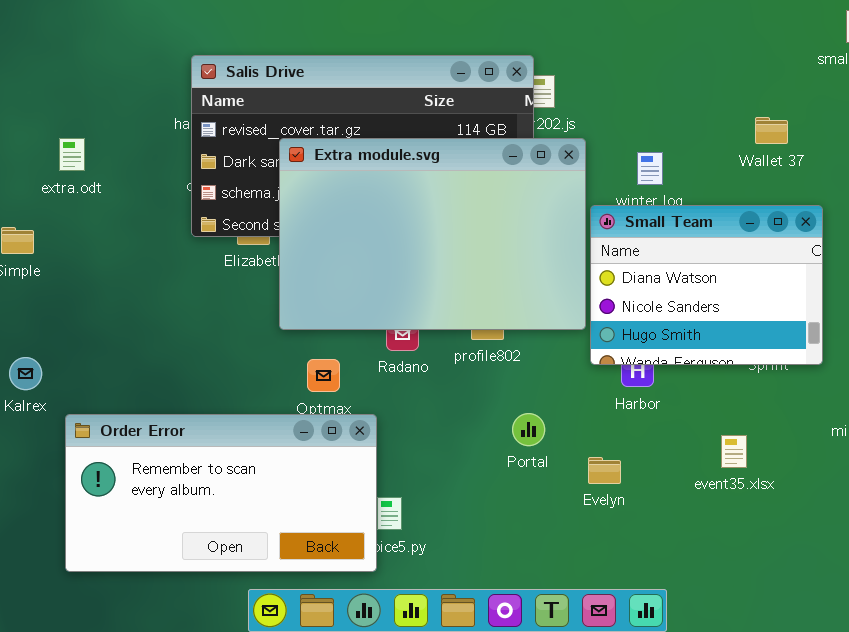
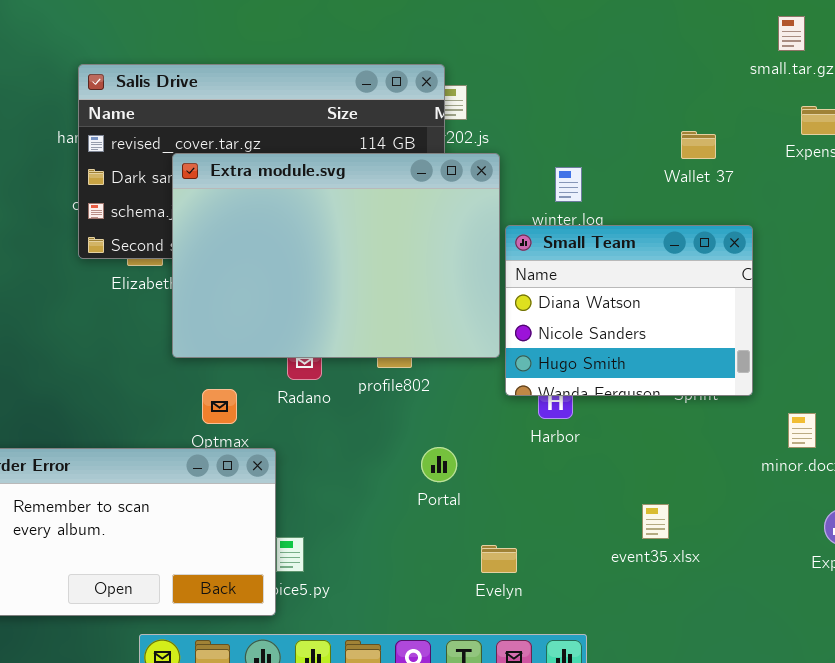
event35.xlsx: [721,435,747,468] -> [642,504,669,539], moved
Evelyn: [588,457,621,484] -> [481,545,517,573], moved

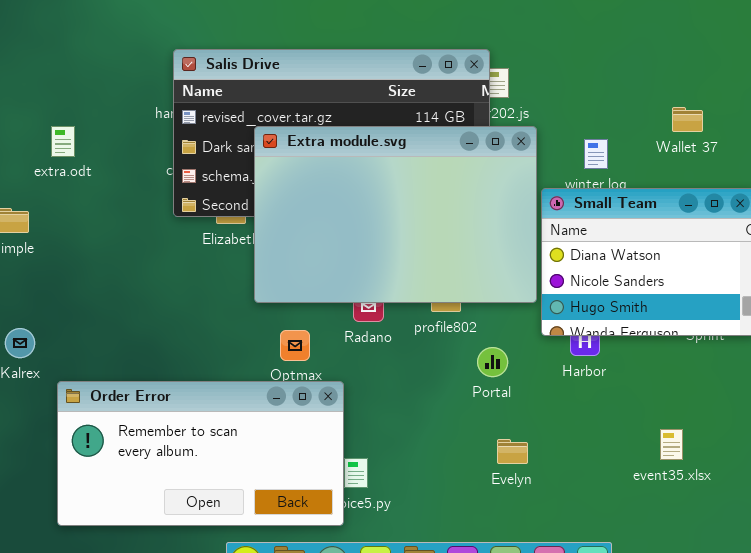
Wallet 37: [681,131,716,159] -> [672,107,703,132], moved
Portal: [421,447,457,482] -> [477,347,508,377], moved
Evelyn: [481,545,517,573] -> [497,439,528,464], moved

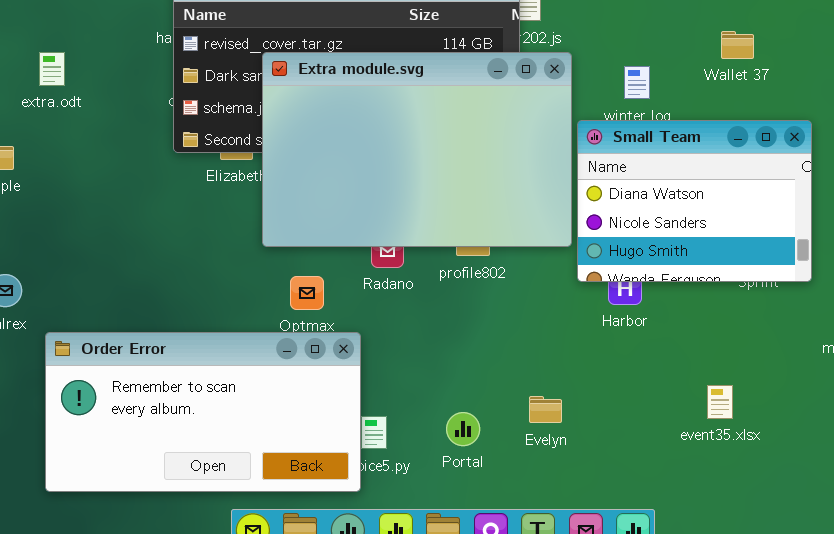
Portal: [477,347,508,377] -> [446,412,480,446], moved

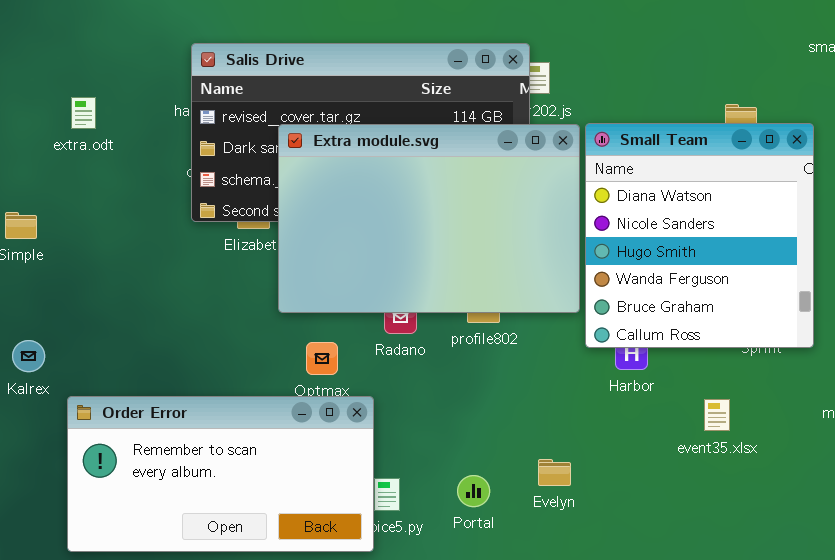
extra.odt: [39,52,65,86] -> [71,97,96,129], moved
Small Team: [577,120,812,282] -> [585,123,814,348], resized
event35.xlsx: [707,385,733,419] -> [704,399,730,431], moved

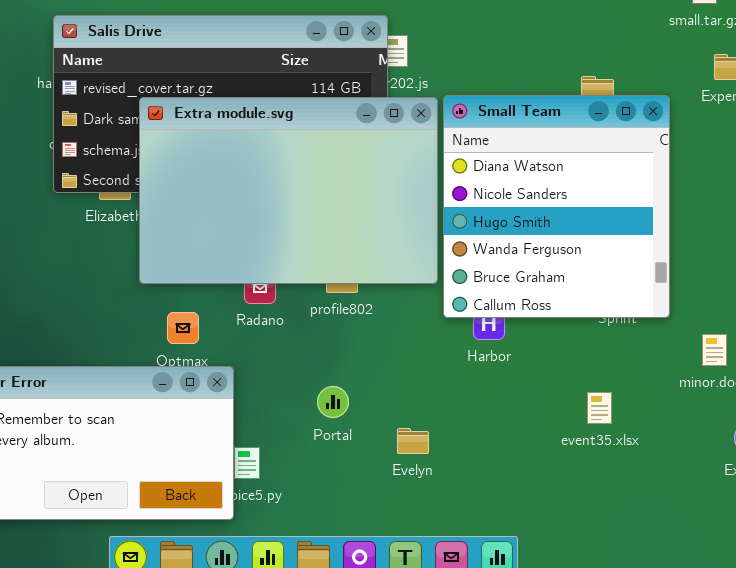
event35.xlsx: [704,399,730,431] -> [587,392,612,424], moved
Portal: [457,475,490,507] -> [317,386,349,418], moved

